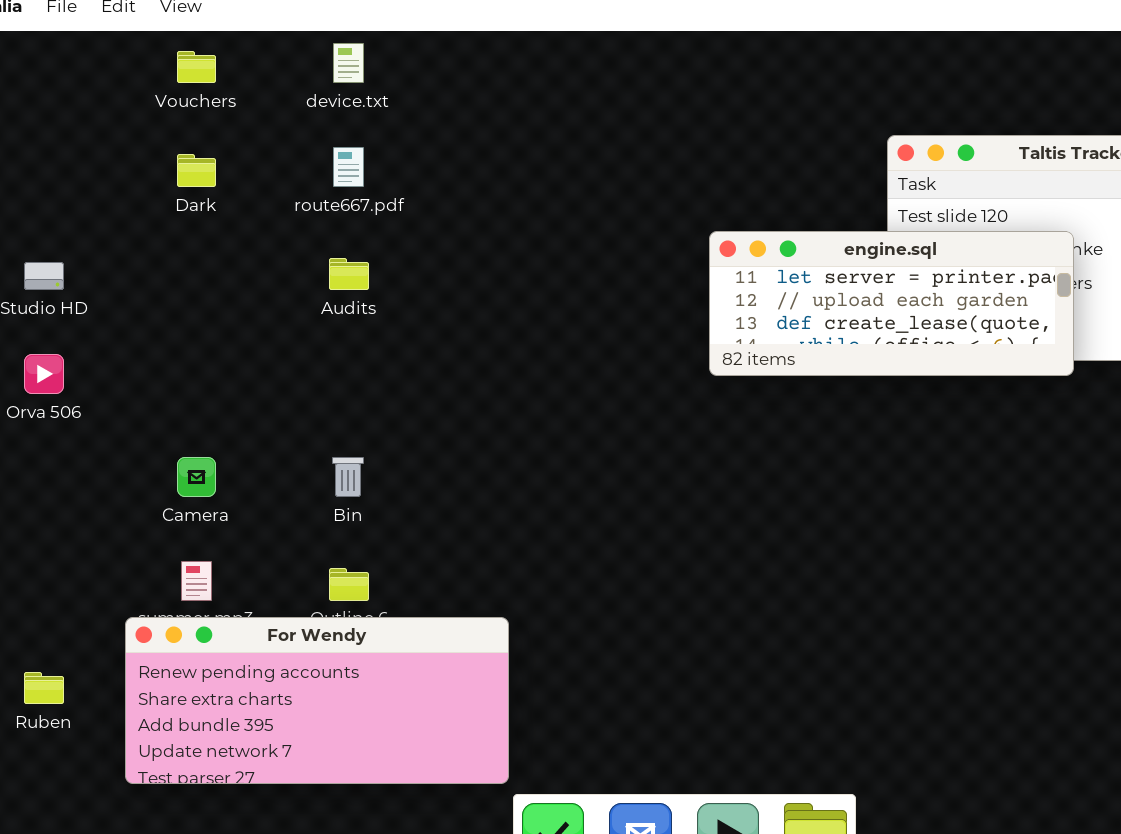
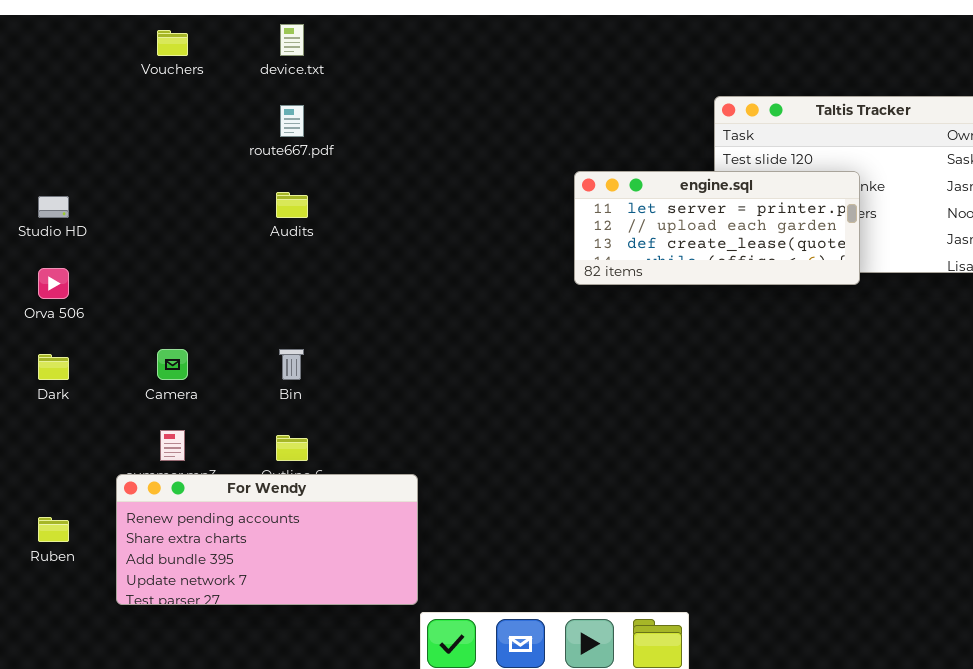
Dark: [177,154,216,187] -> [38,354,69,380], moved

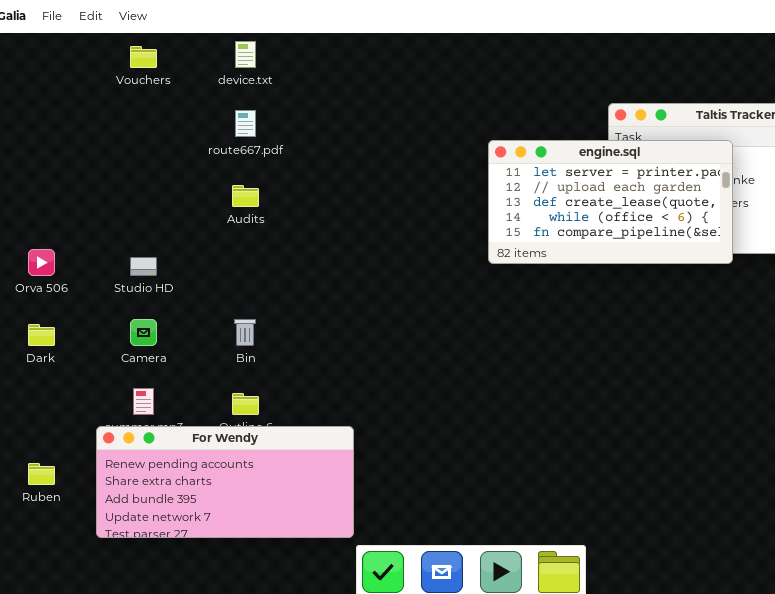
engine.sql: [574,171,860,285] -> [488,140,733,264], resized
Studio HD: [38,196,69,218] -> [130,257,157,276], moved

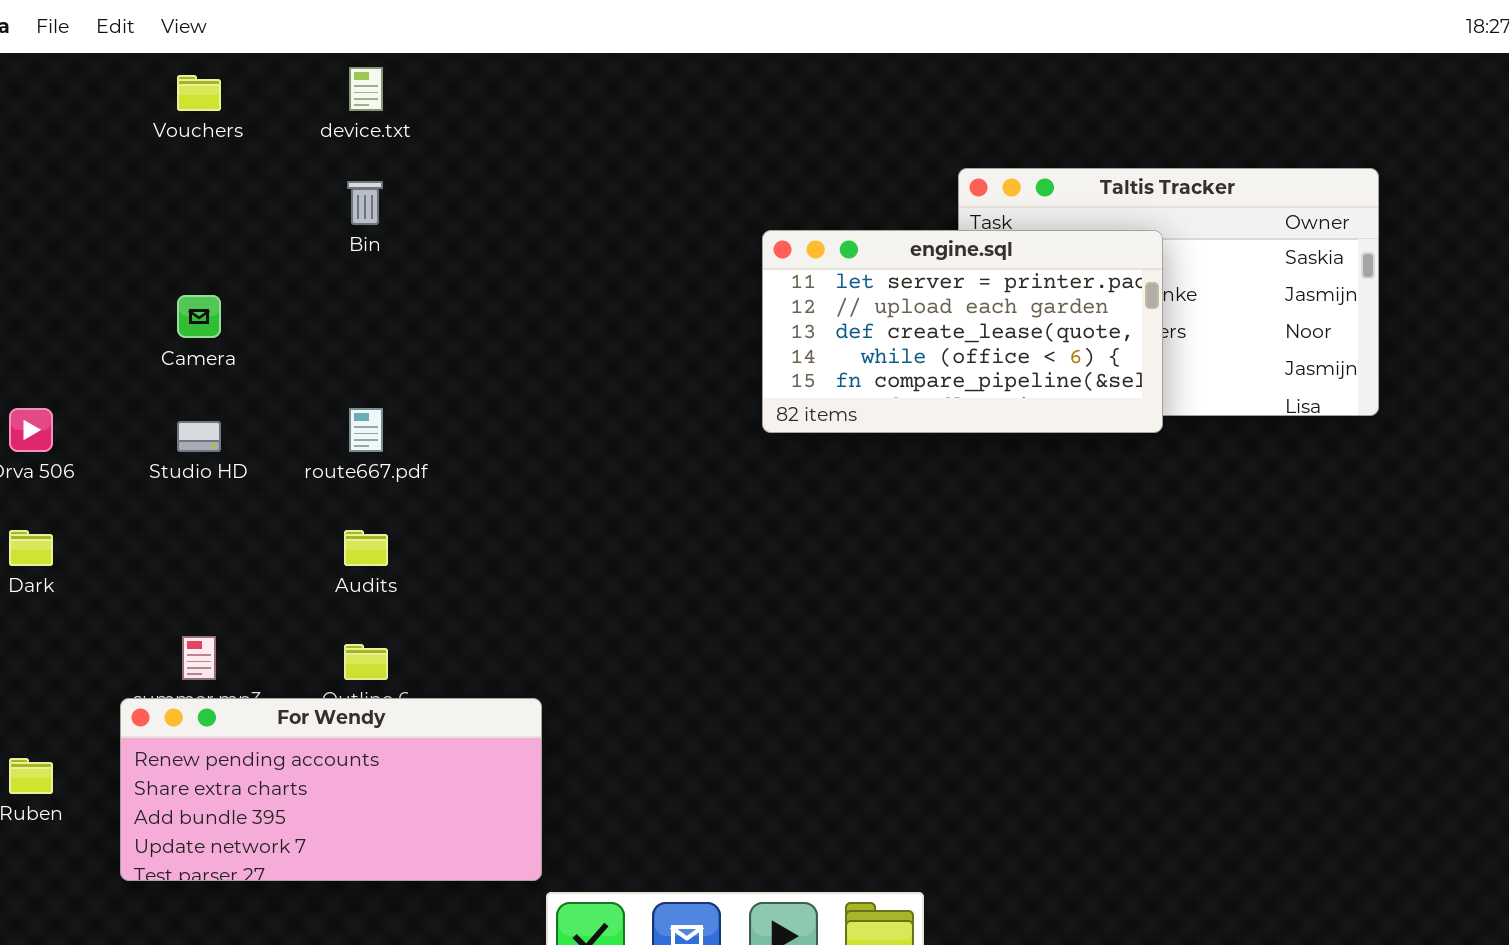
route667.pdf: [235,110,256,137] -> [349,408,383,452], moved
Audits: [232,185,259,207] -> [344,530,388,566], moved
Camera: [130,319,157,346] -> [177,295,221,338], moved
Bin: [234,319,256,346] -> [347,181,383,225], moved

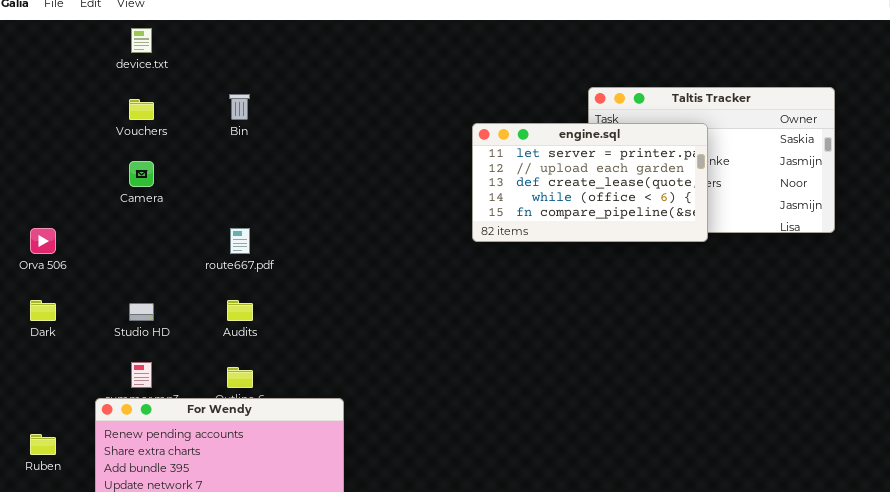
device.txt: [349,67,383,111] -> [131,28,152,53], moved
Vouchers: [177,75,221,111] -> [129,99,154,120], moved
Studio HD: [177,421,221,452] -> [129,303,154,321], moved

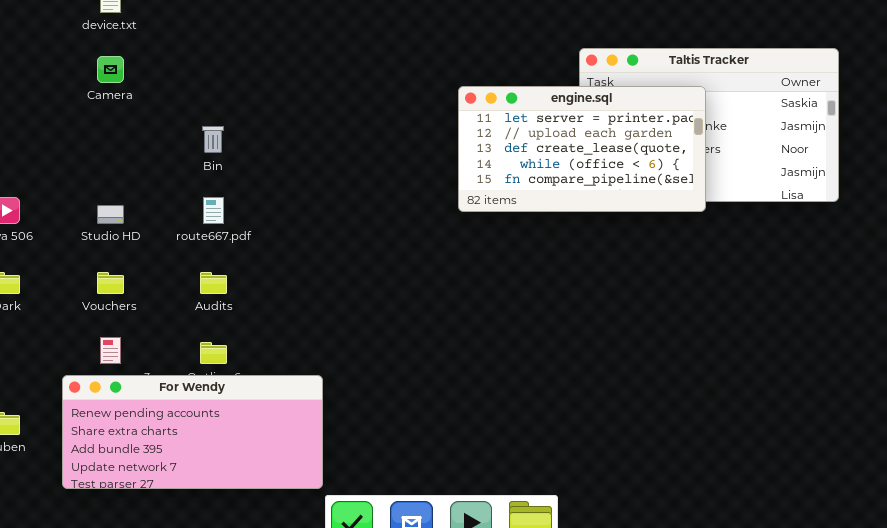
Bin: [229,94,250,120] -> [202,126,224,153], moved
Vouchers: [129,99,154,120] -> [97,272,124,294], moved
Camera: [129,161,154,187] -> [97,56,124,83], moved
Studio HD: [129,303,154,321] -> [97,205,124,224], moved

